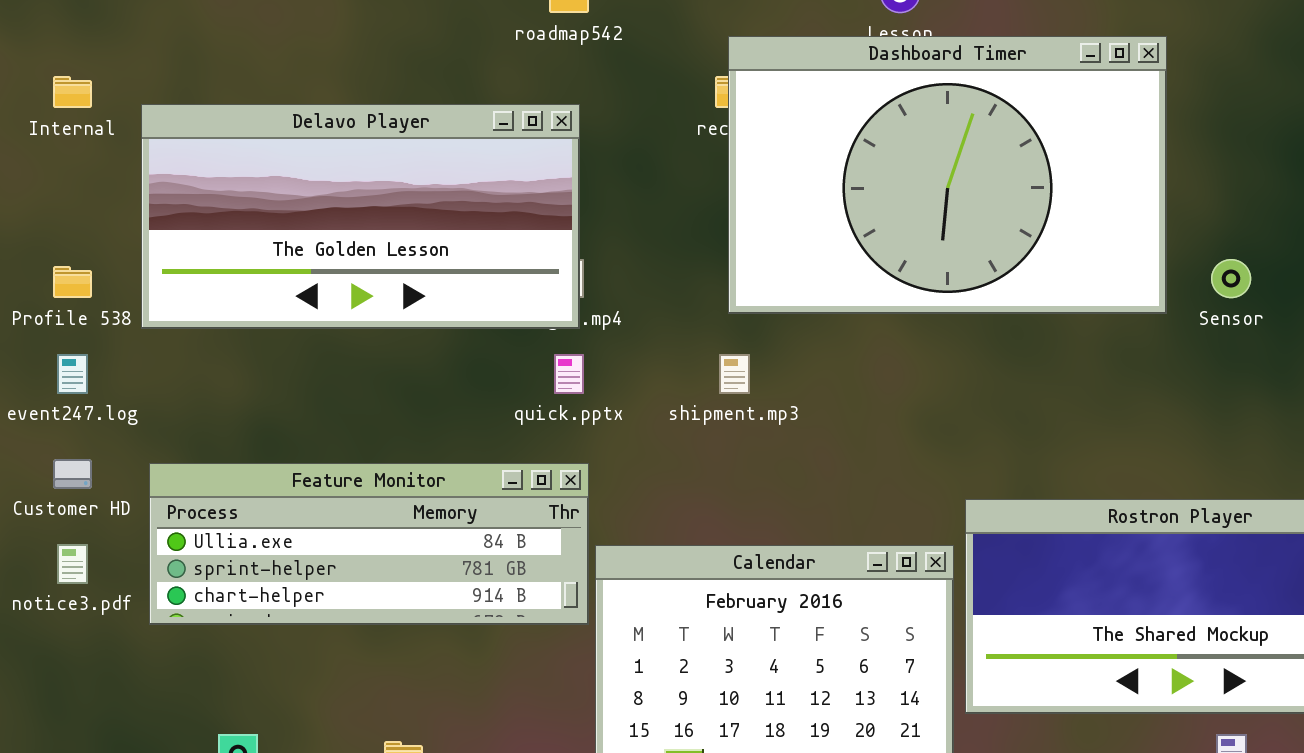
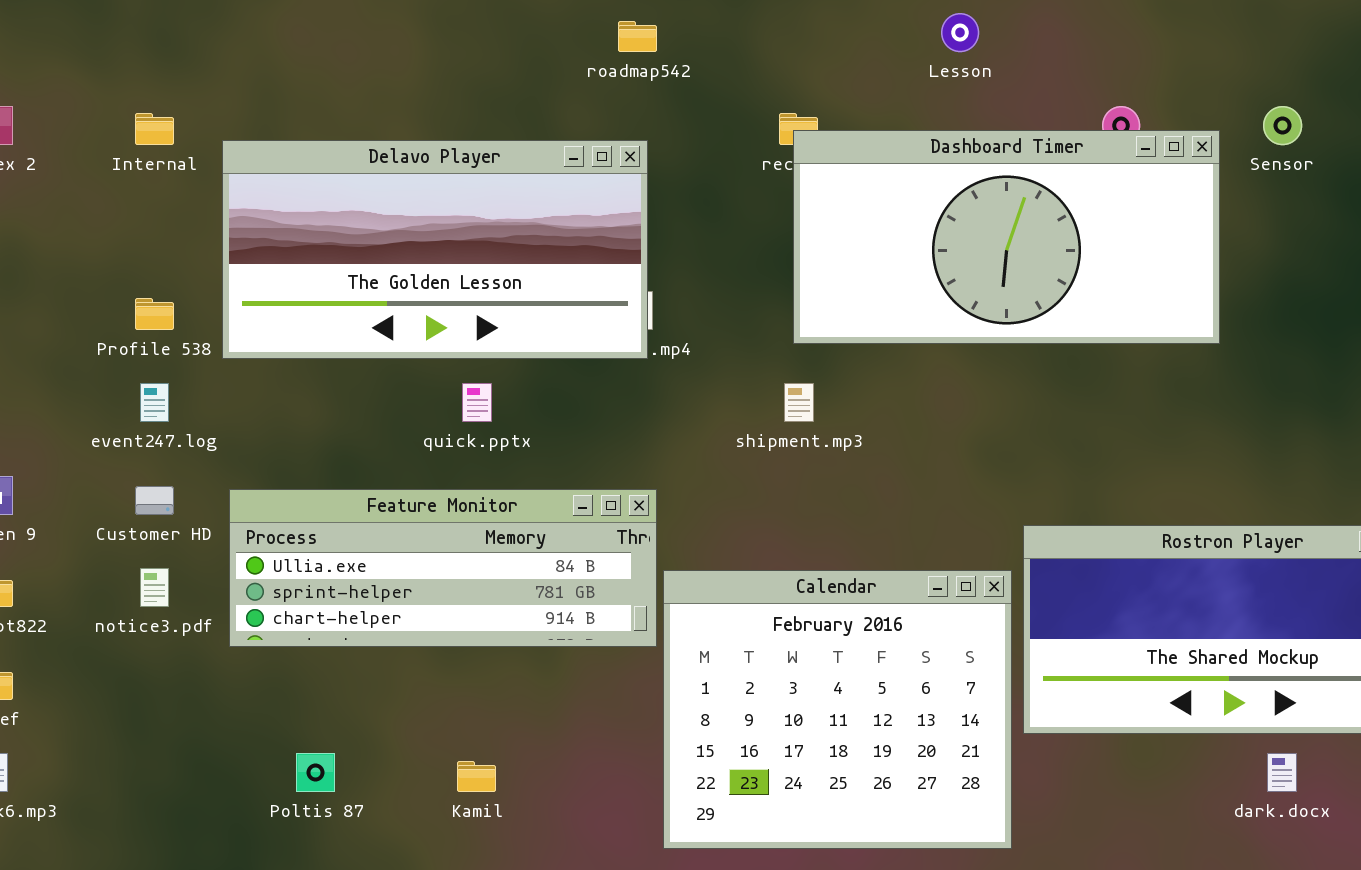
Dashboard Timer: [728,36,1167,314] -> [793,130,1220,344], resized
Sensor: [1211,259,1251,298] -> [1263,106,1302,145], moved
quick.pptx: [554,354,584,394] -> [462,383,492,422], moved

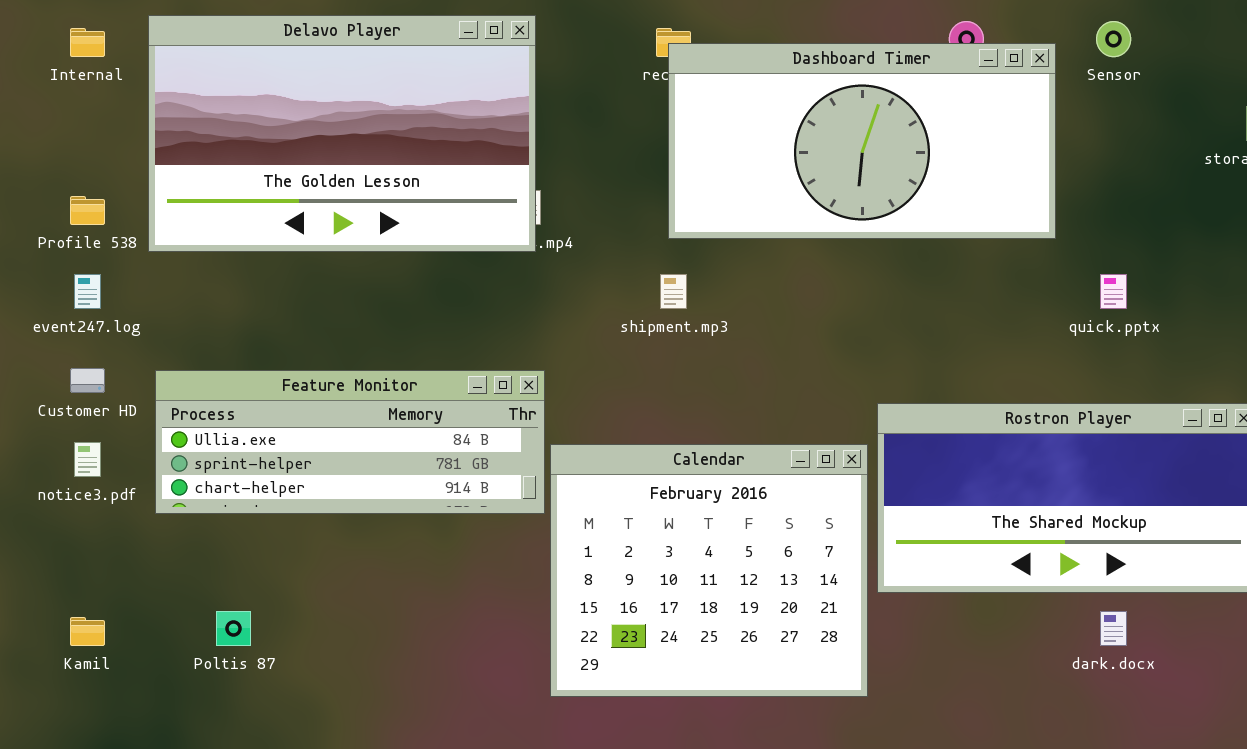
Delavo Player: [222,140,648,359] -> [148,15,536,252], resized
quick.pptx: [462,383,492,422] -> [1100,274,1127,309], moved
Kamil: [457,761,496,792] -> [70,617,105,646], moved

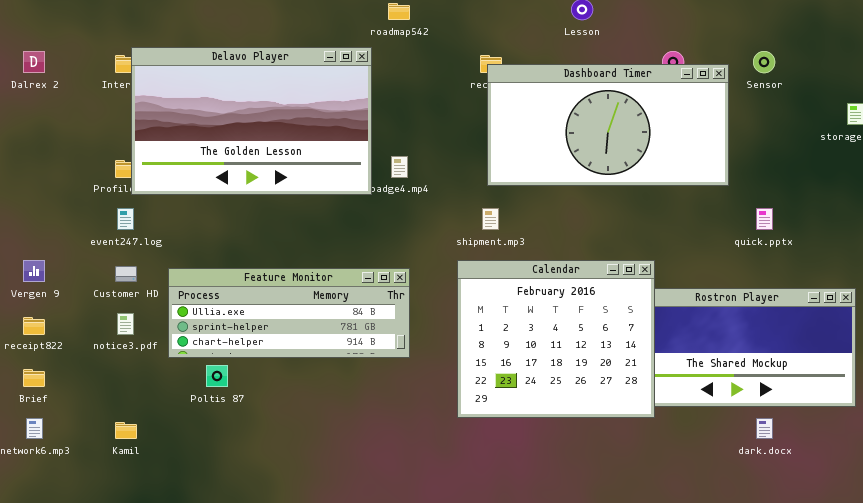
Delavo Player: [148,15,536,252] -> [131,47,372,195], moved
Calendar: [550,444,868,697] -> [457,260,655,418], moved
Poltis 87: [216,611,251,646] -> [206,365,228,387], moved

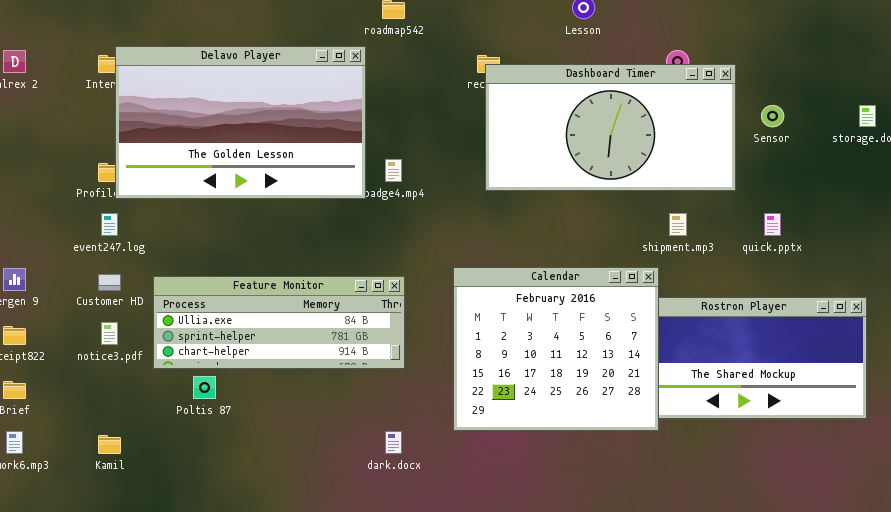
Sensor: [753,51,775,73] -> [761,105,784,127], moved
shipment.mp3: [482,208,499,230] -> [669,213,687,236], moved
dark.docx: [756,418,773,439] -> [385,431,402,454], moved

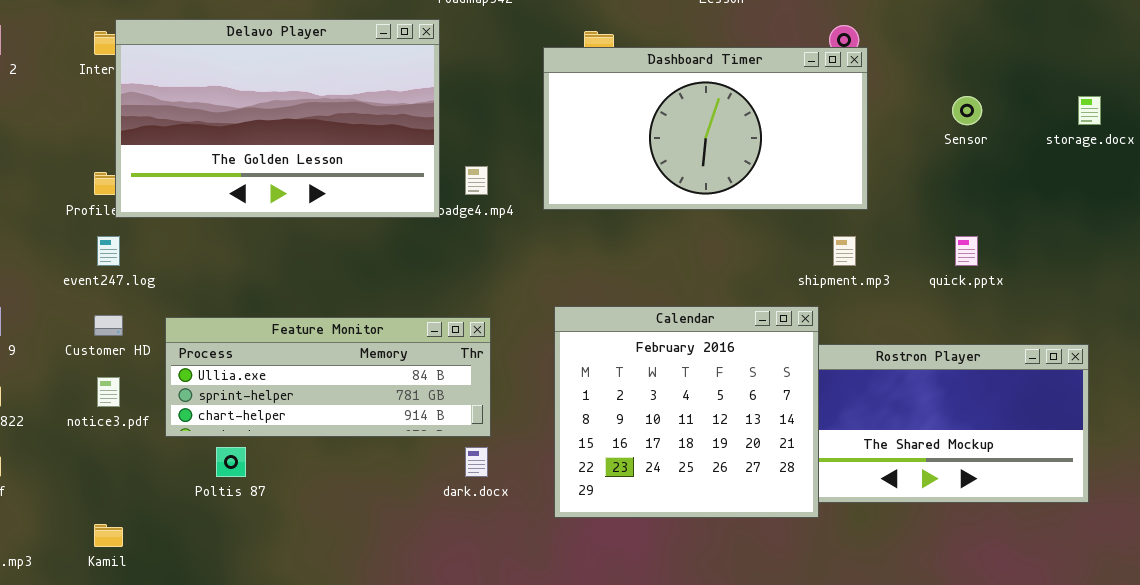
Dashboard Timer: [485,64,736,191] -> [543,47,868,210], moved
dark.docx: [385,431,402,454] -> [465,447,488,477], moved

